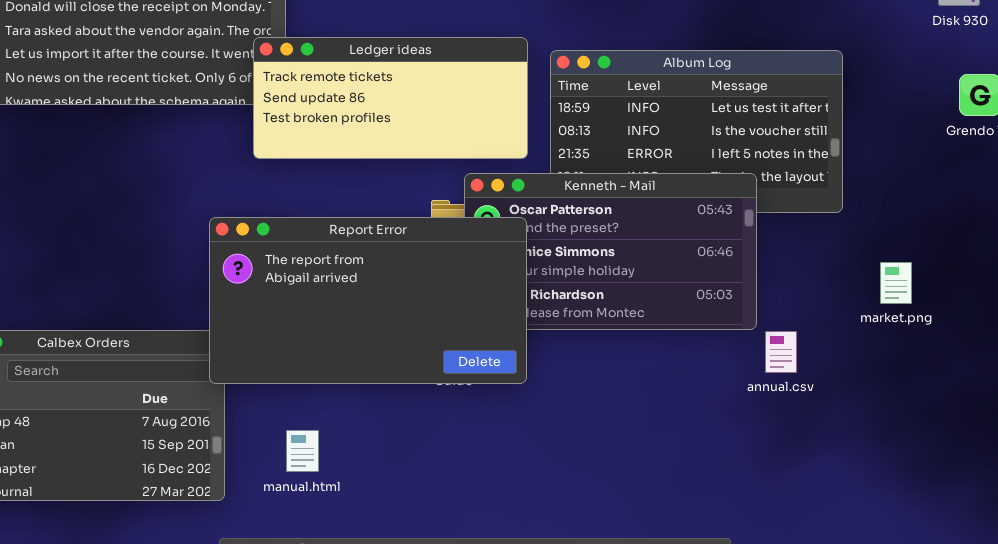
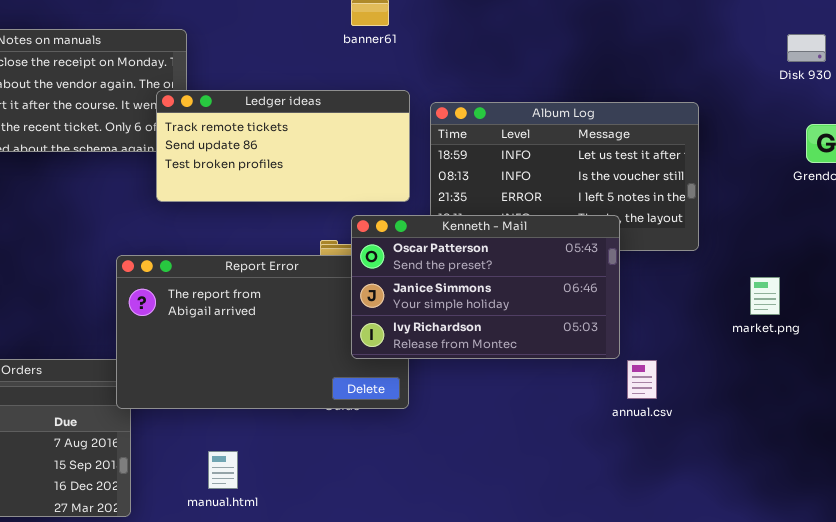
Kenneth - Mail: [464,173,757,330] -> [351,215,620,359], raised
market.png: [880,262,912,304] -> [750,277,780,315], moved
manual.html: [286,430,319,472] -> [208,451,238,489], moved

